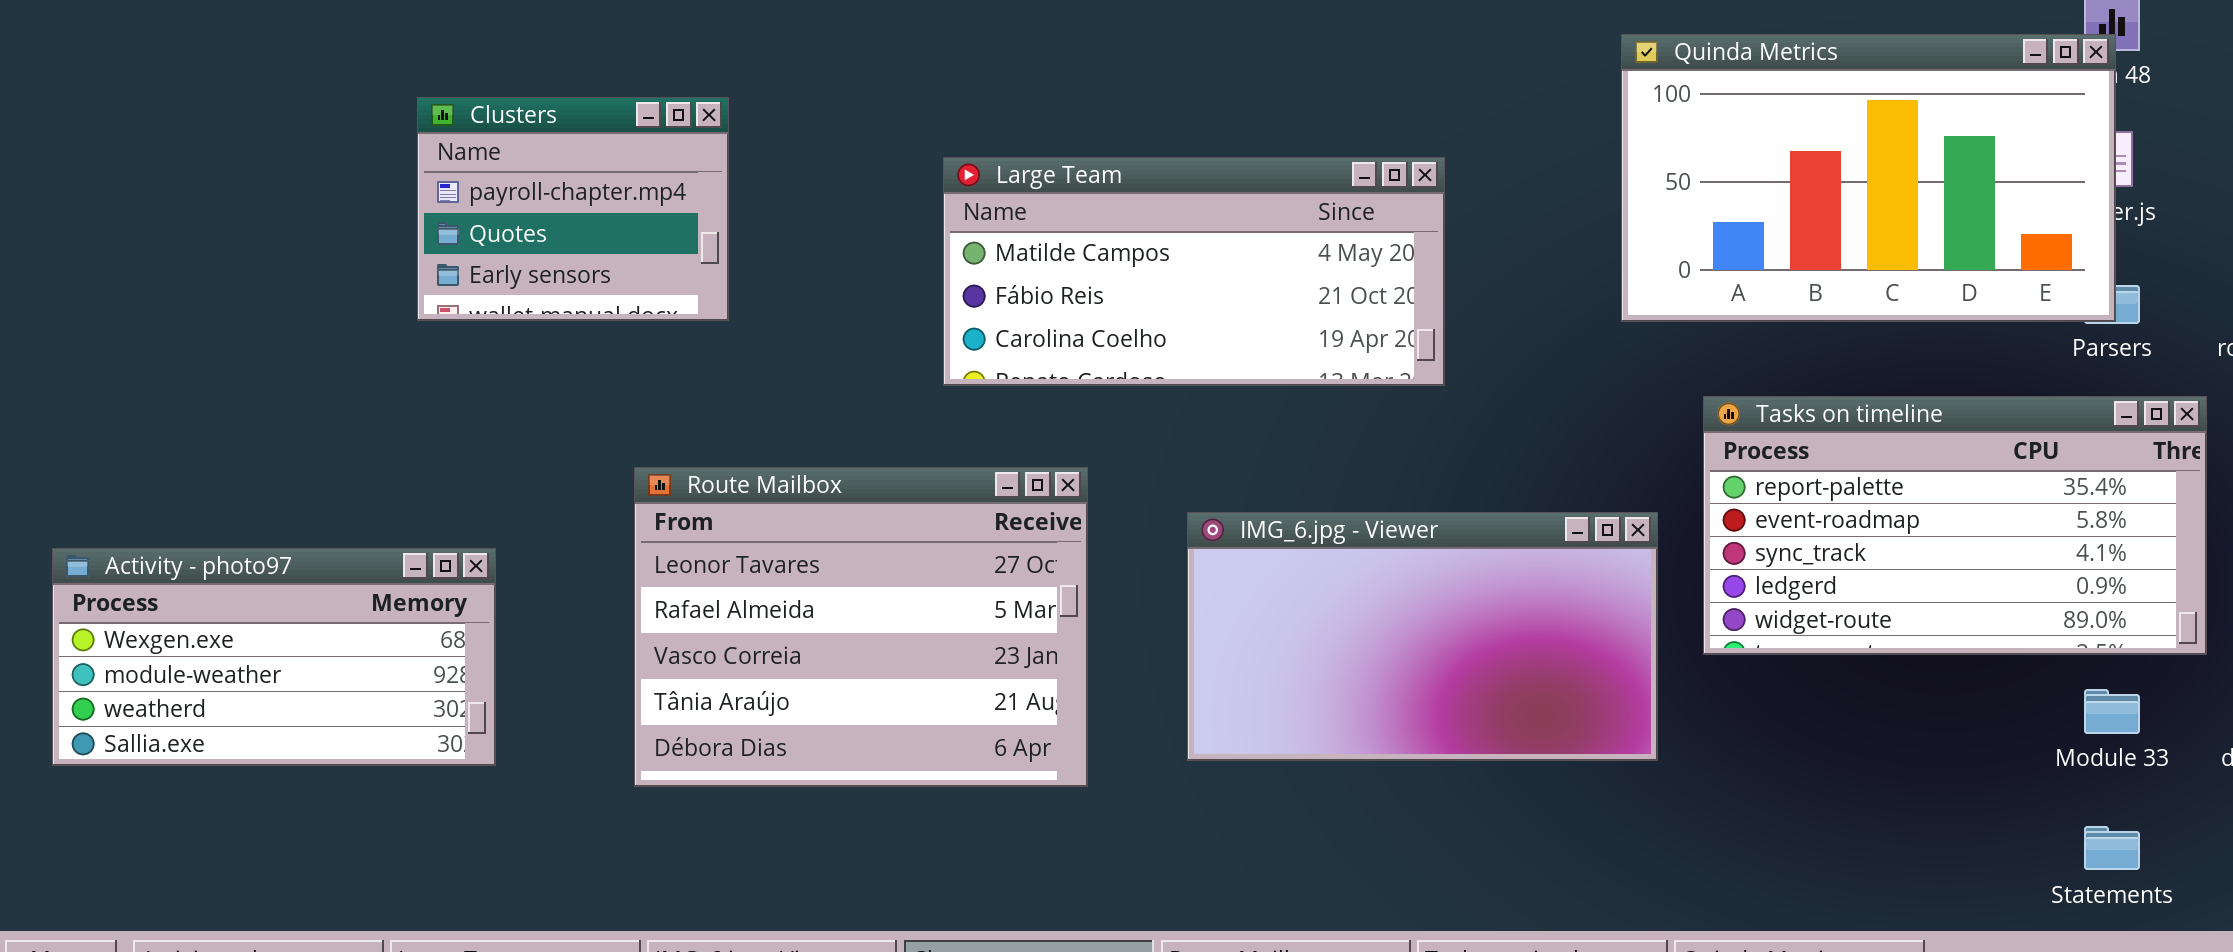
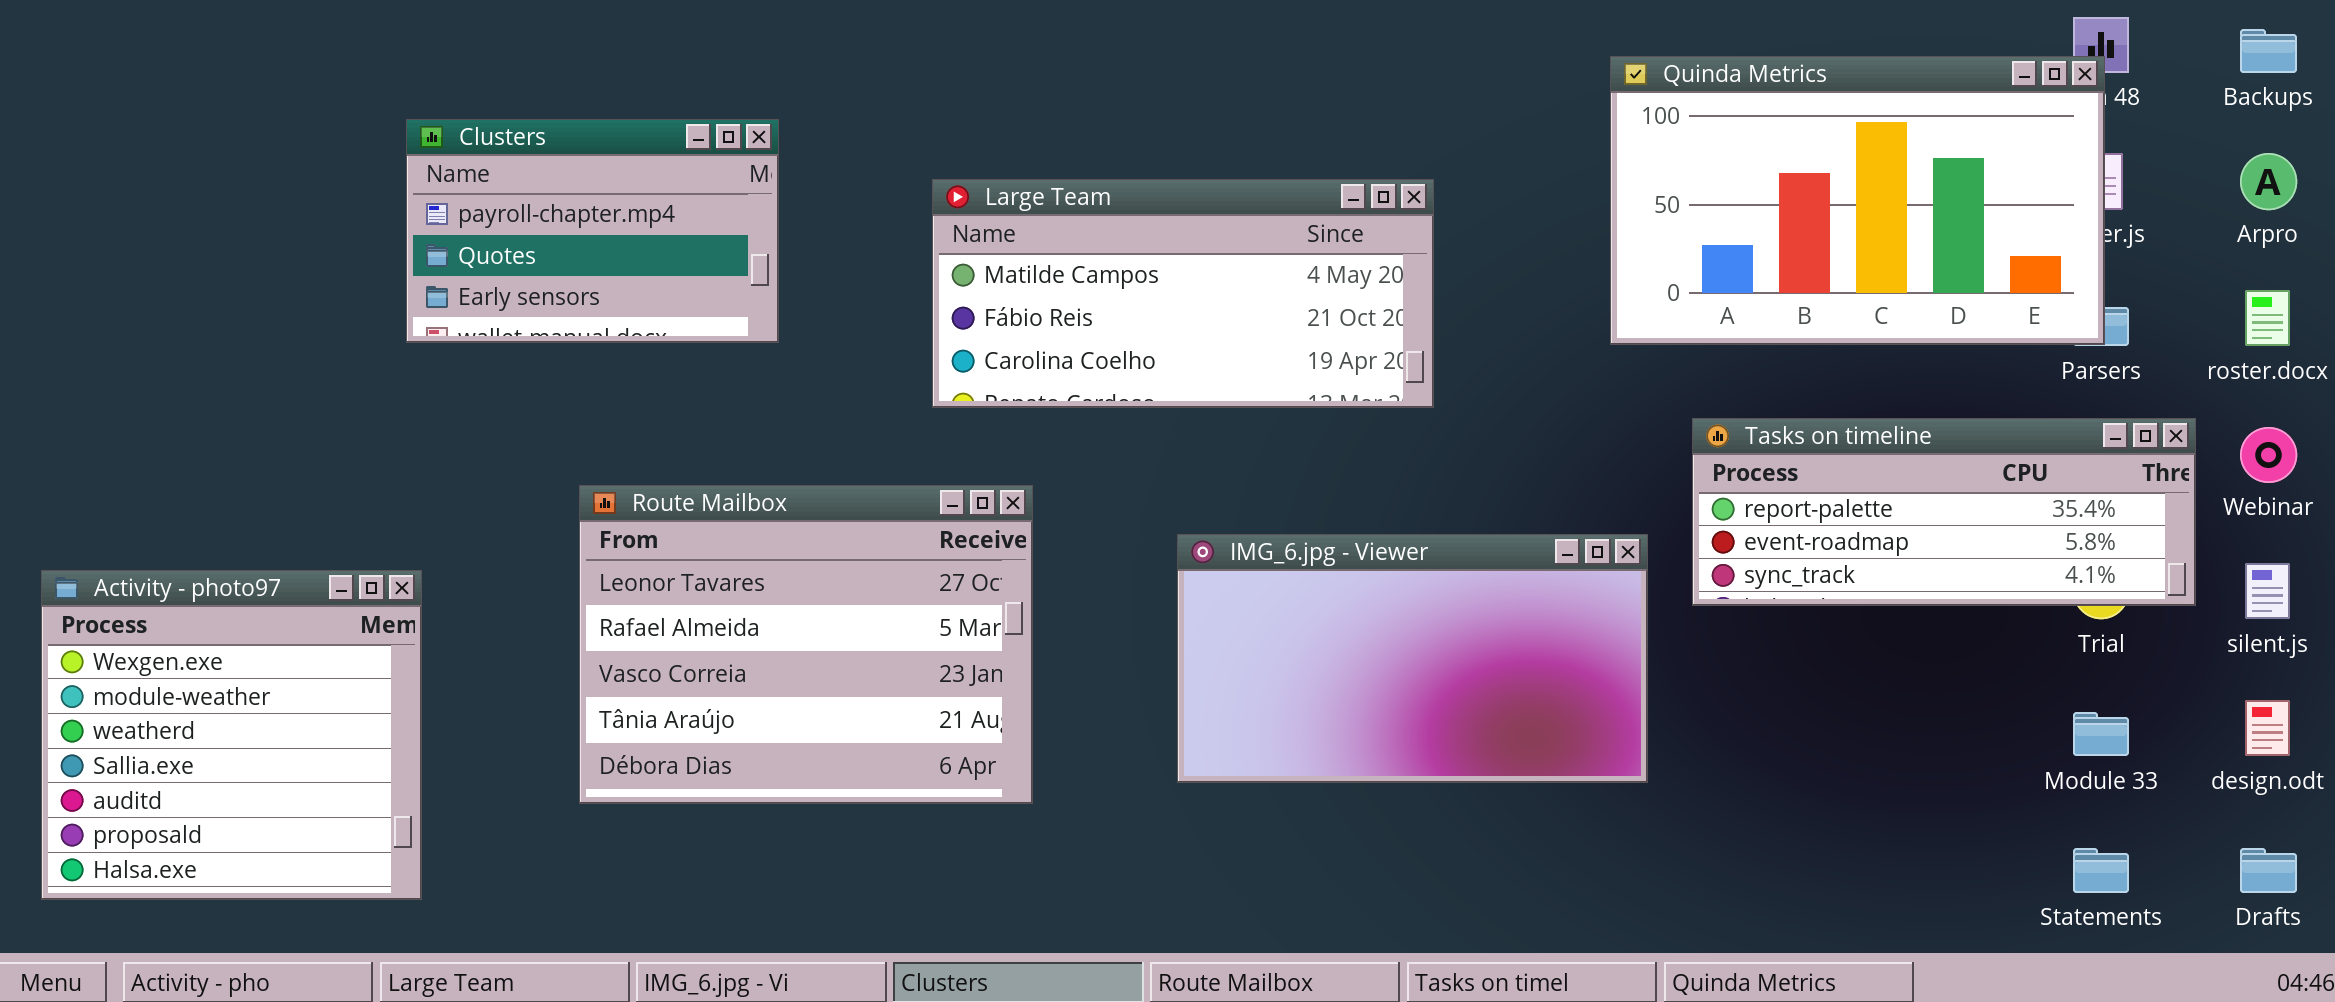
Clusters: [417,97,729,321] -> [406,119,779,343], resized
Tasks on timeline: [1703,396,2207,655] -> [1692,418,2196,606], resized
Route Mailbox: [634,467,1088,787] -> [579,485,1033,804], moved
Activity - photo97: [52,548,496,766] -> [41,570,422,900], resized

